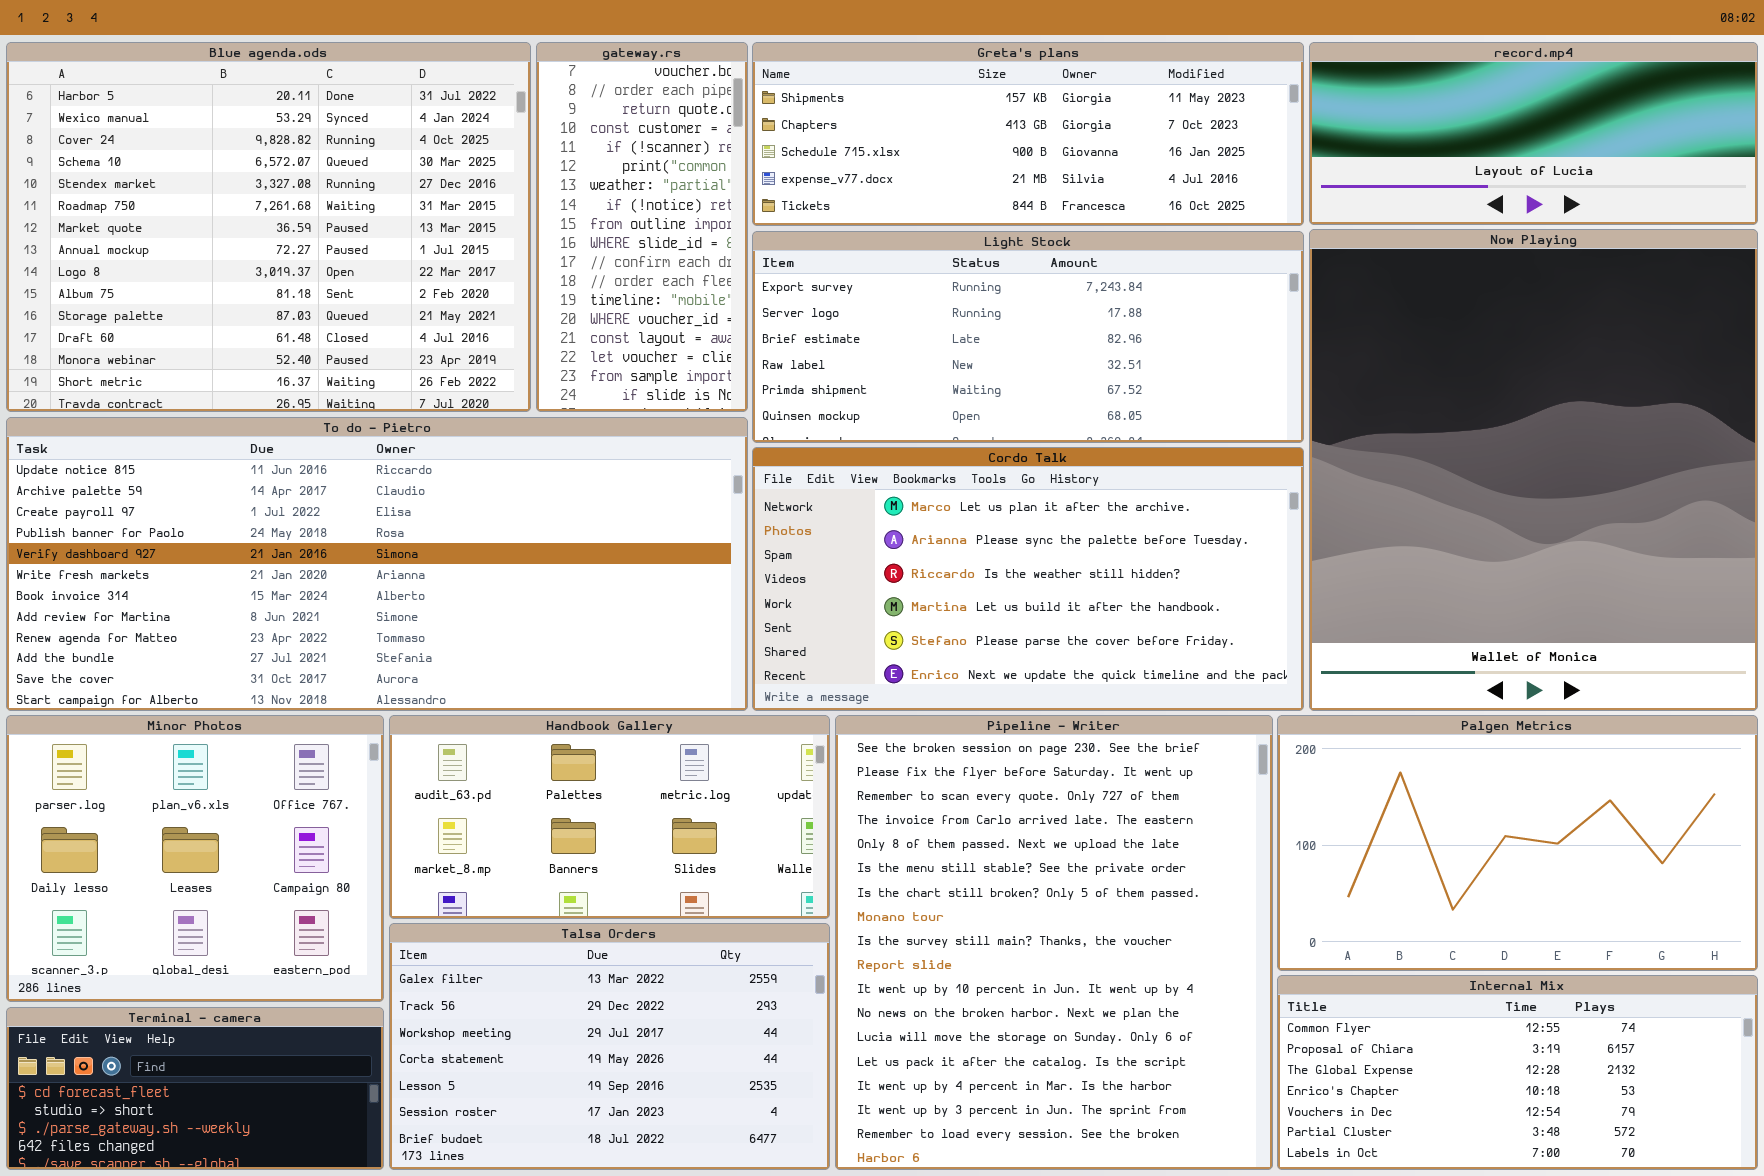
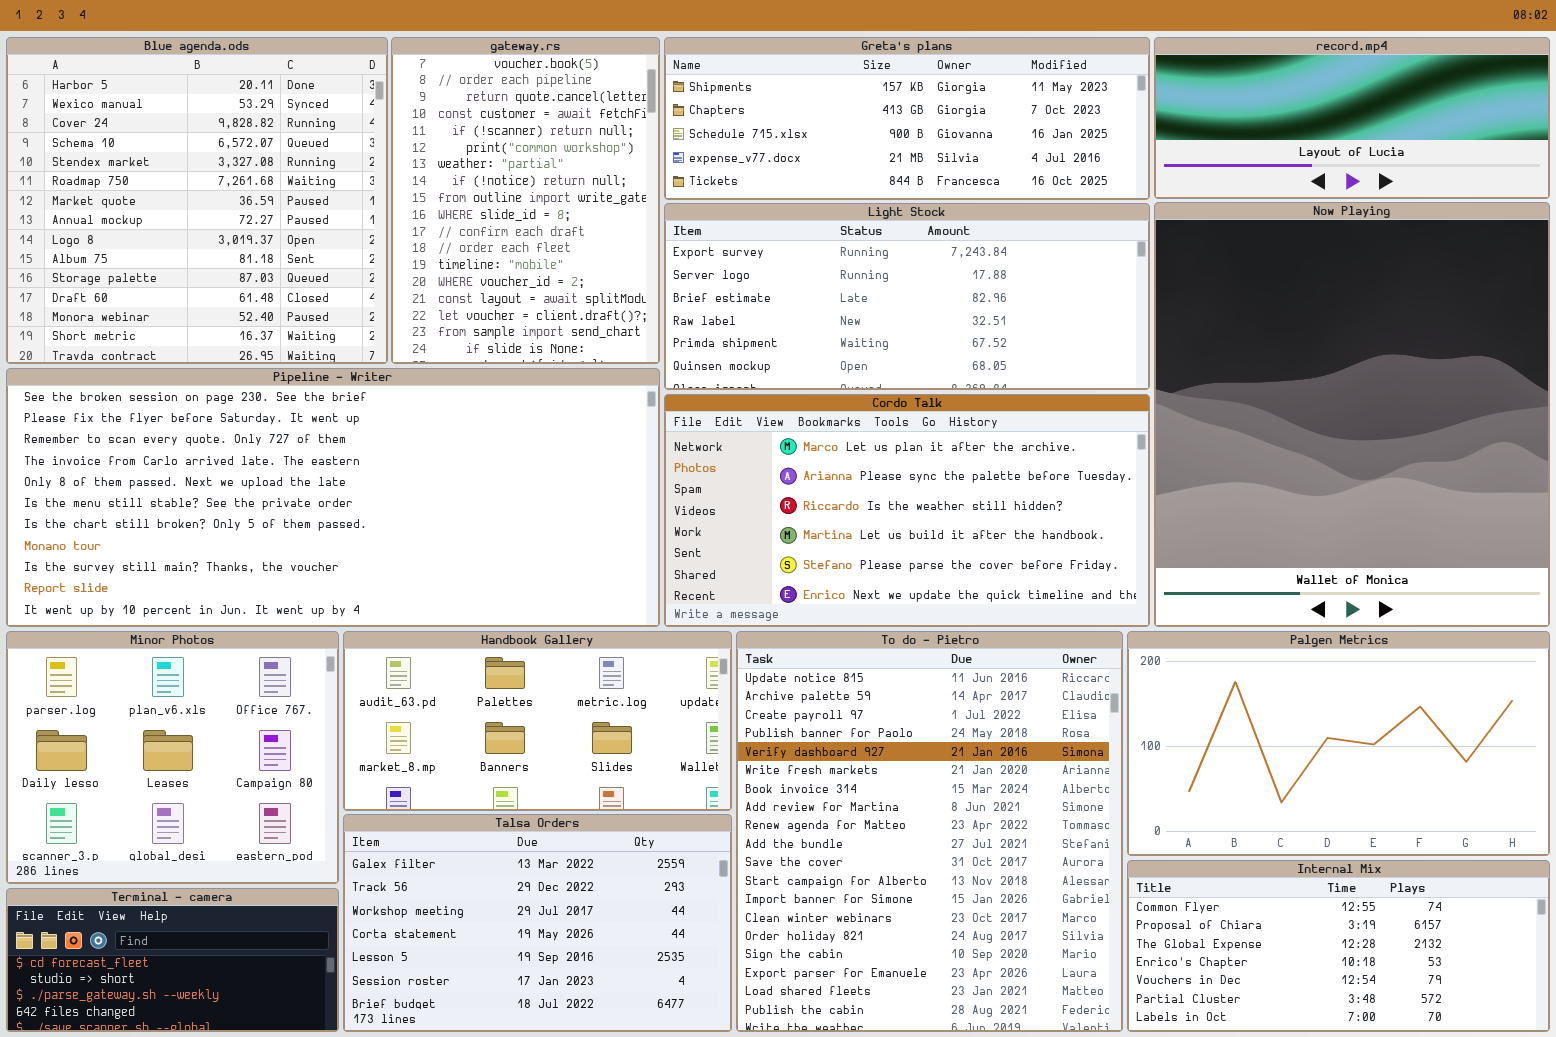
Blue agenda.ods: [6,42,531,412] -> [6,37,388,364], resized
gateway.rs: [536,42,748,412] -> [391,37,660,364], resized
To do - Pietro: [6,417,748,711] -> [736,631,1123,1032], moved, resized
Pipeline - Writer: [835,715,1273,1170] -> [6,368,660,627], moved, resized

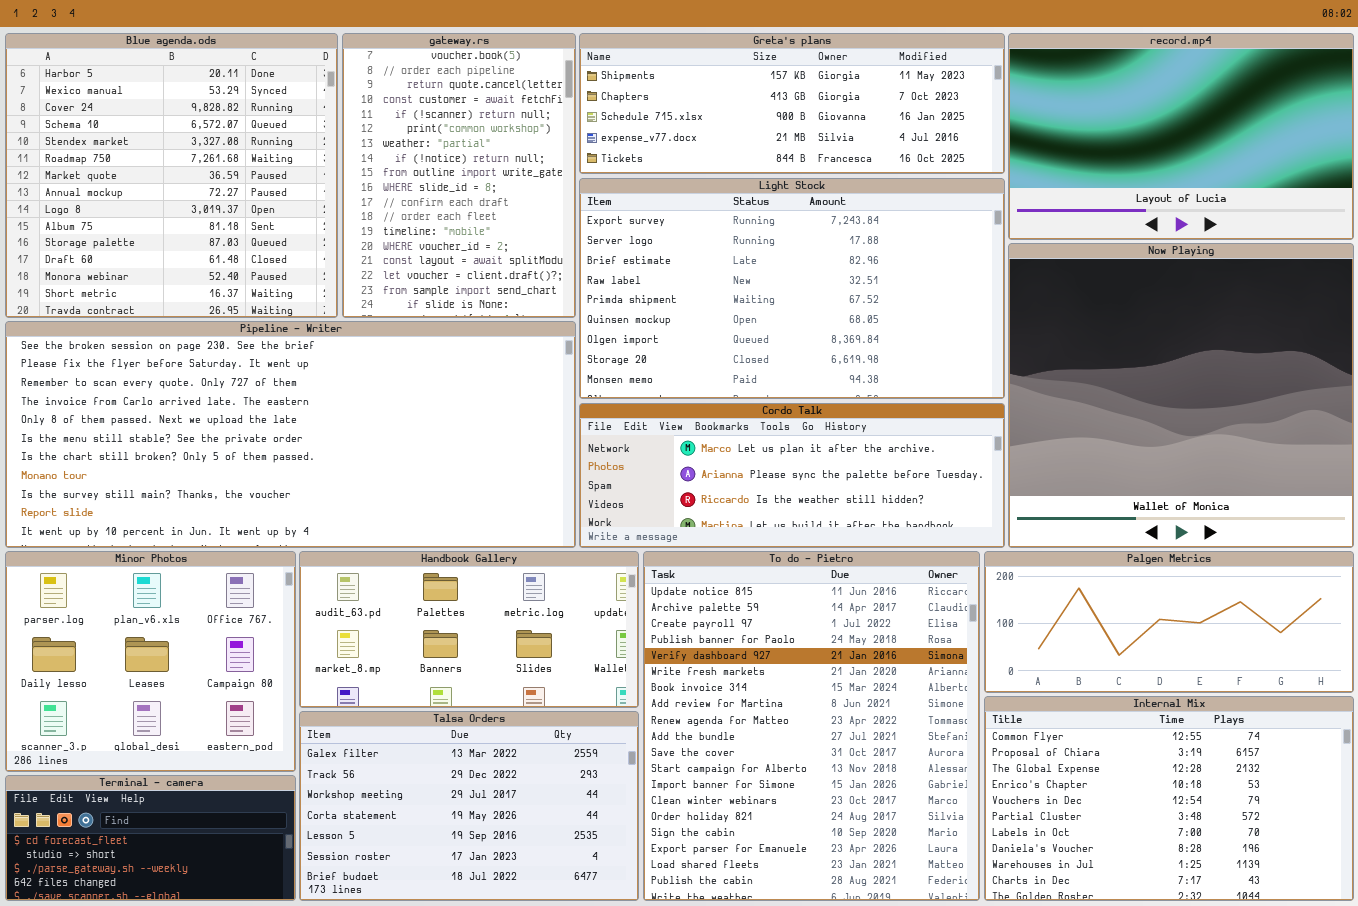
record.mp4: [1154,37,1550,199] -> [1008,33,1354,240], resized
Now Playing: [1154,202,1550,627] -> [1008,243,1354,548], resized
Light Stock: [664,203,1150,390] -> [579,178,1005,399], resized
Cordo Talk: [664,394,1150,627] -> [579,403,1005,548], resized
Palgen Metrics: [1127,631,1550,856] -> [984,551,1354,693], resized
Internal Mix: [1127,860,1550,1032] -> [984,696,1354,901], resized

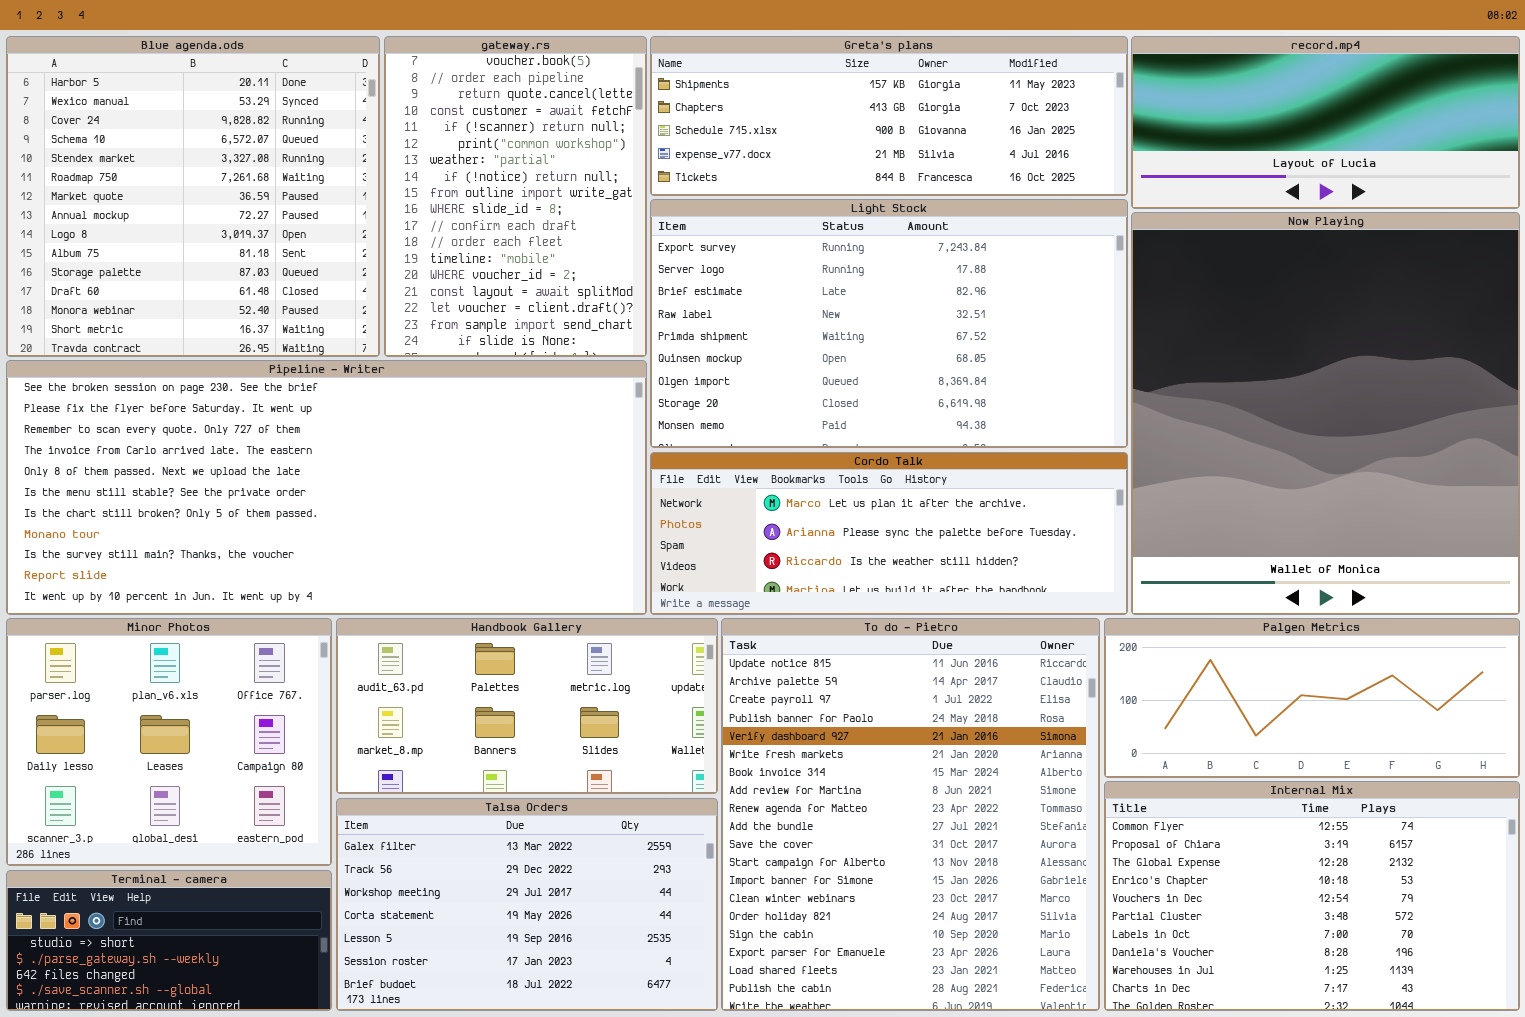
record.mp4: [1008,33,1354,240] -> [1131,36,1520,209], resized
Now Playing: [1008,243,1354,548] -> [1131,212,1520,615], resized
Terminal - camera: [5,775,296,901] -> [6,870,332,1011], scrolled down 1 row

